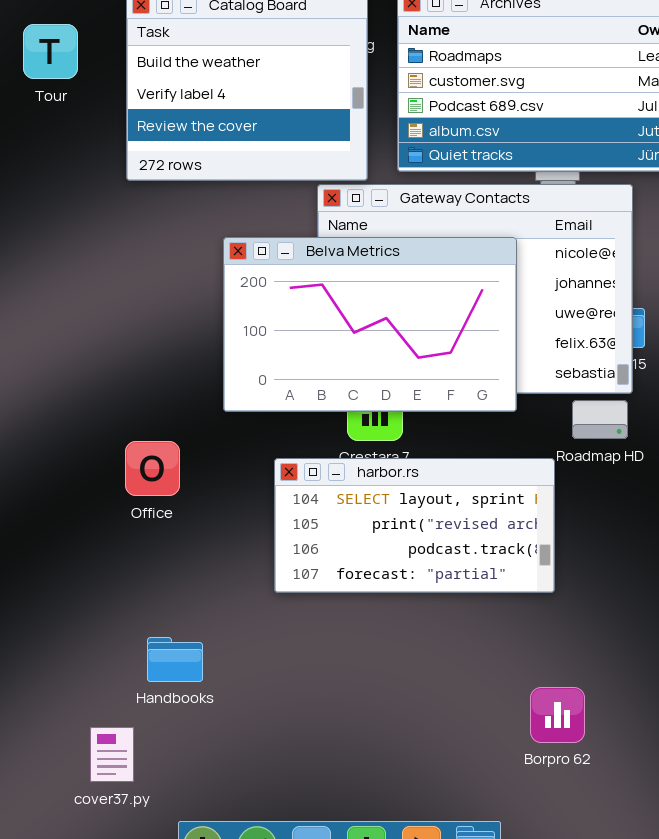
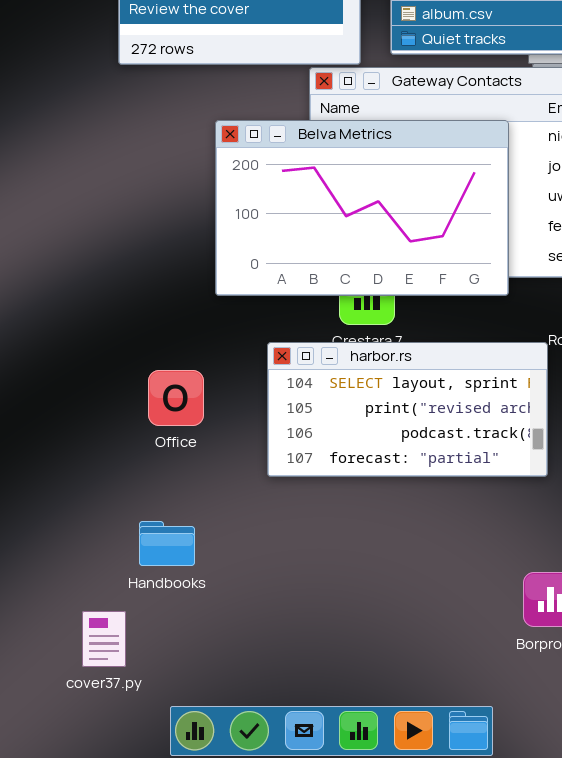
Office: [125,441,180,496] -> [148,370,204,426], moved

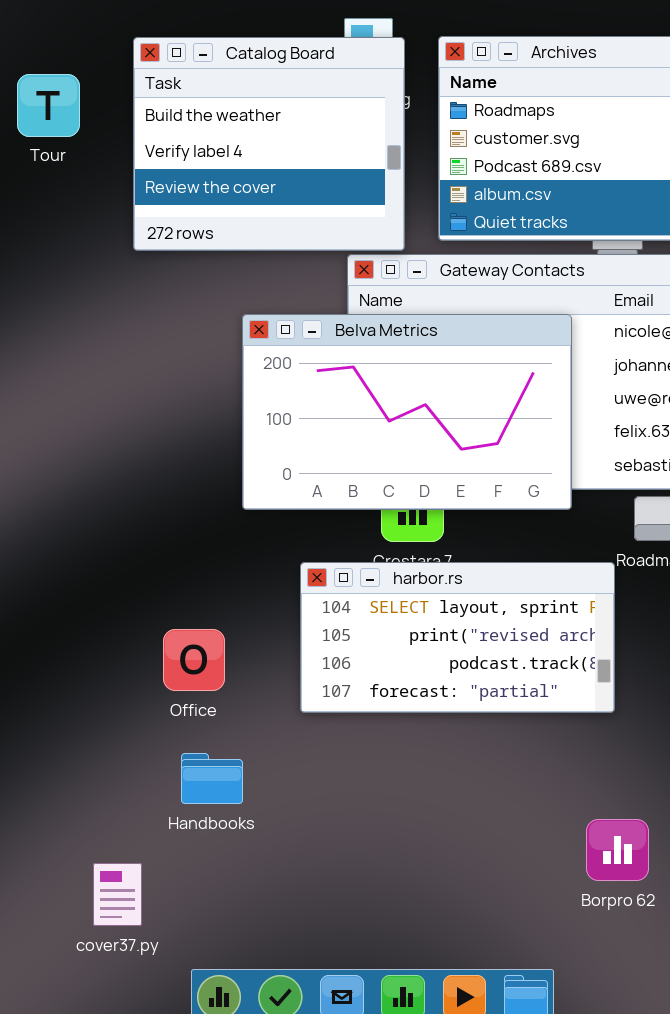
Office: [148,370,204,426] -> [163,629,225,691], moved
Handbooks: [139,521,195,566] -> [181,753,243,804], moved

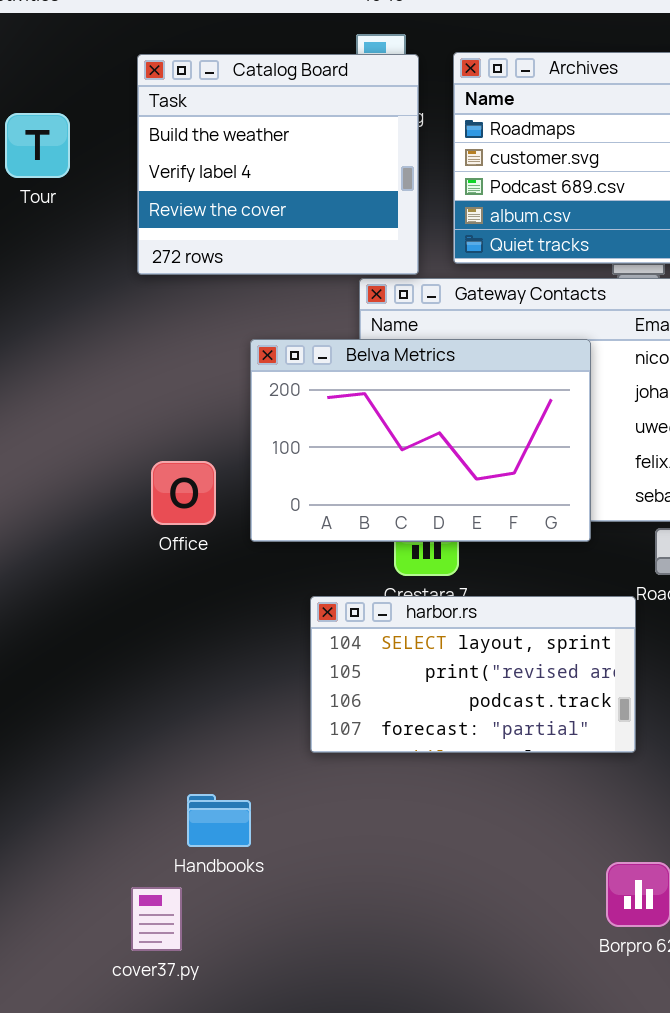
Tour: [17,74,80,137] -> [5,113,70,178], moved
Office: [163,629,225,691] -> [151,461,216,525], moved
cover37.py: [93,863,142,926] -> [131,887,182,951], moved

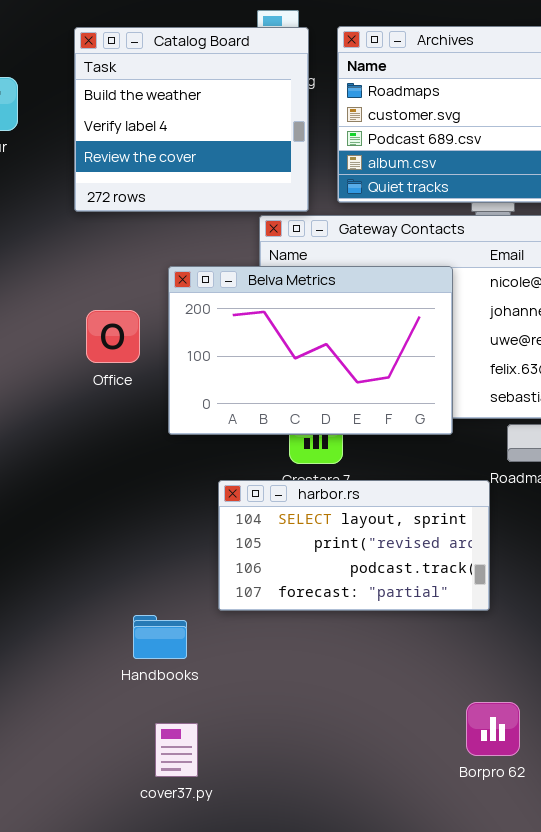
Office: [151,461,216,525] -> [86,310,140,363], moved
Handbooks: [187,794,251,847] -> [133,615,187,659], moved
cover37.py: [131,887,182,951] -> [155,723,198,777], moved

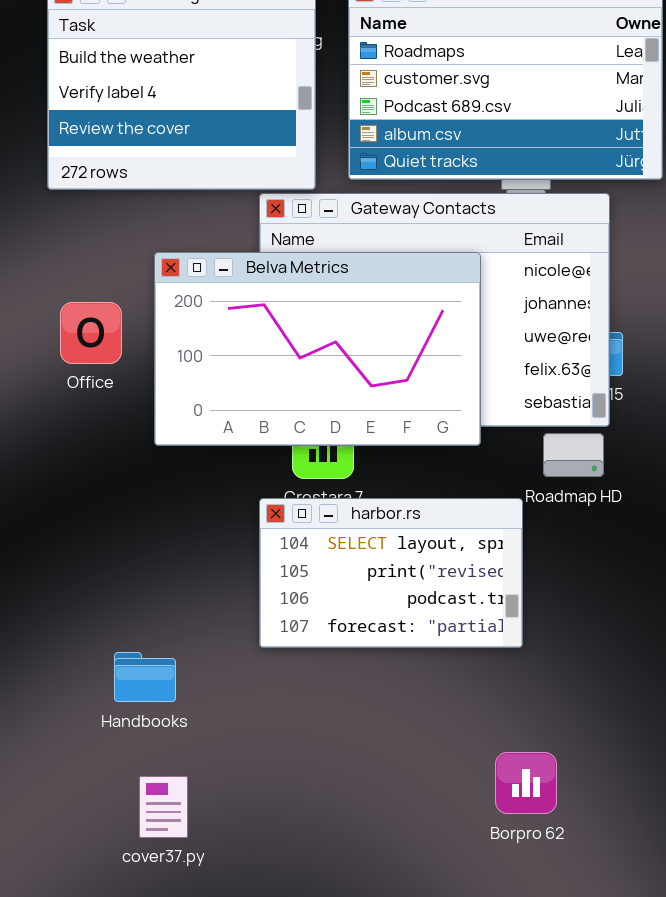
harbor.rs: [218,480,490,611] -> [259,498,523,648], resized

